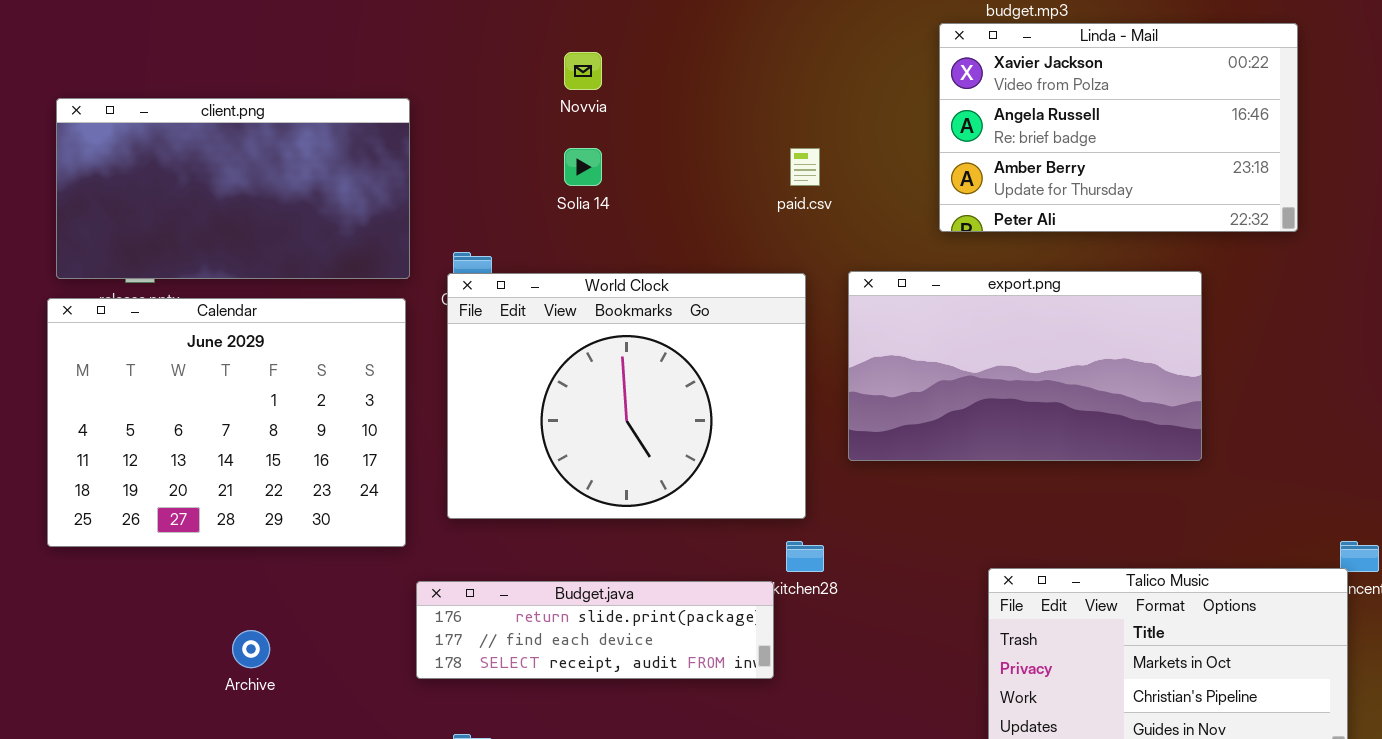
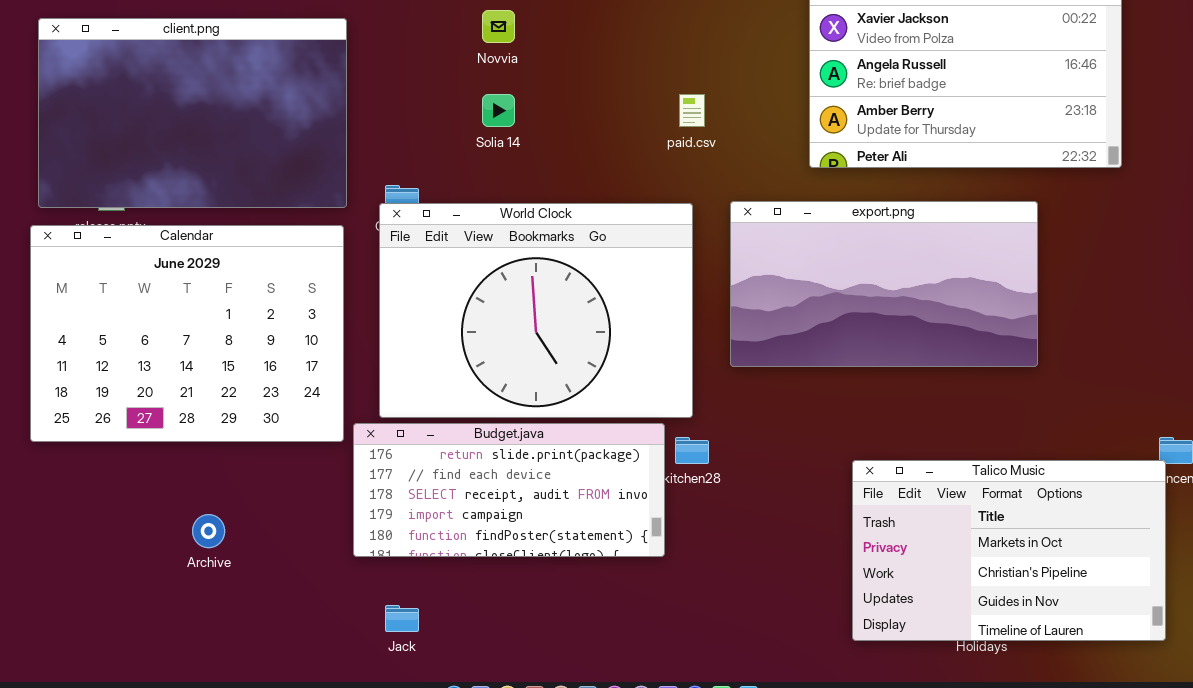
client.png: [56,98,410,279] -> [38,18,347,208], resized
Budget.java: [416,581,774,679] -> [353,423,665,557], resized

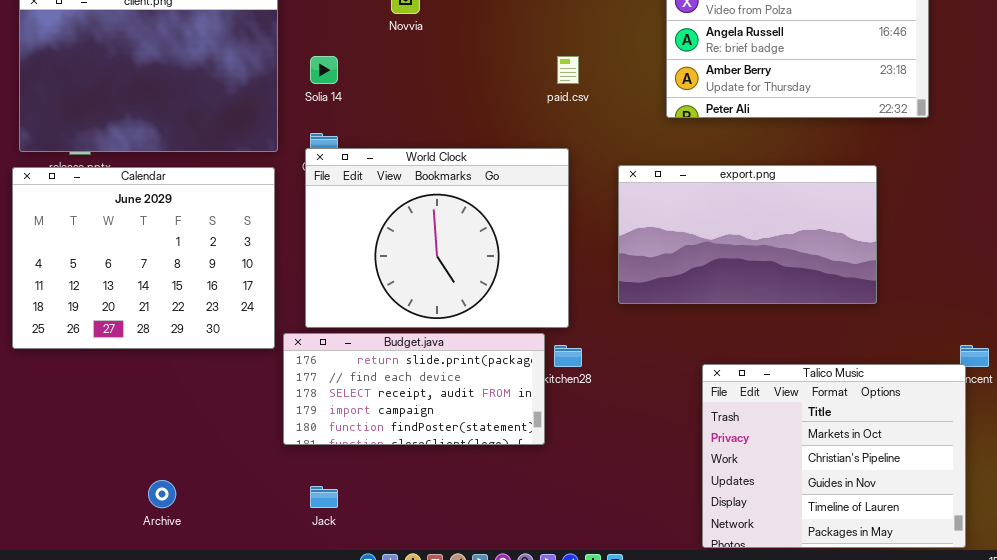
Solia 14: [482,94,515,127] -> [310,56,338,84], moved
export.png: [730,201,1038,367] -> [618,165,877,304], moved
Talico Music: [852,460,1166,641] -> [702,364,966,548], resized
Archive: [192,514,225,548] -> [148,480,176,508], moved

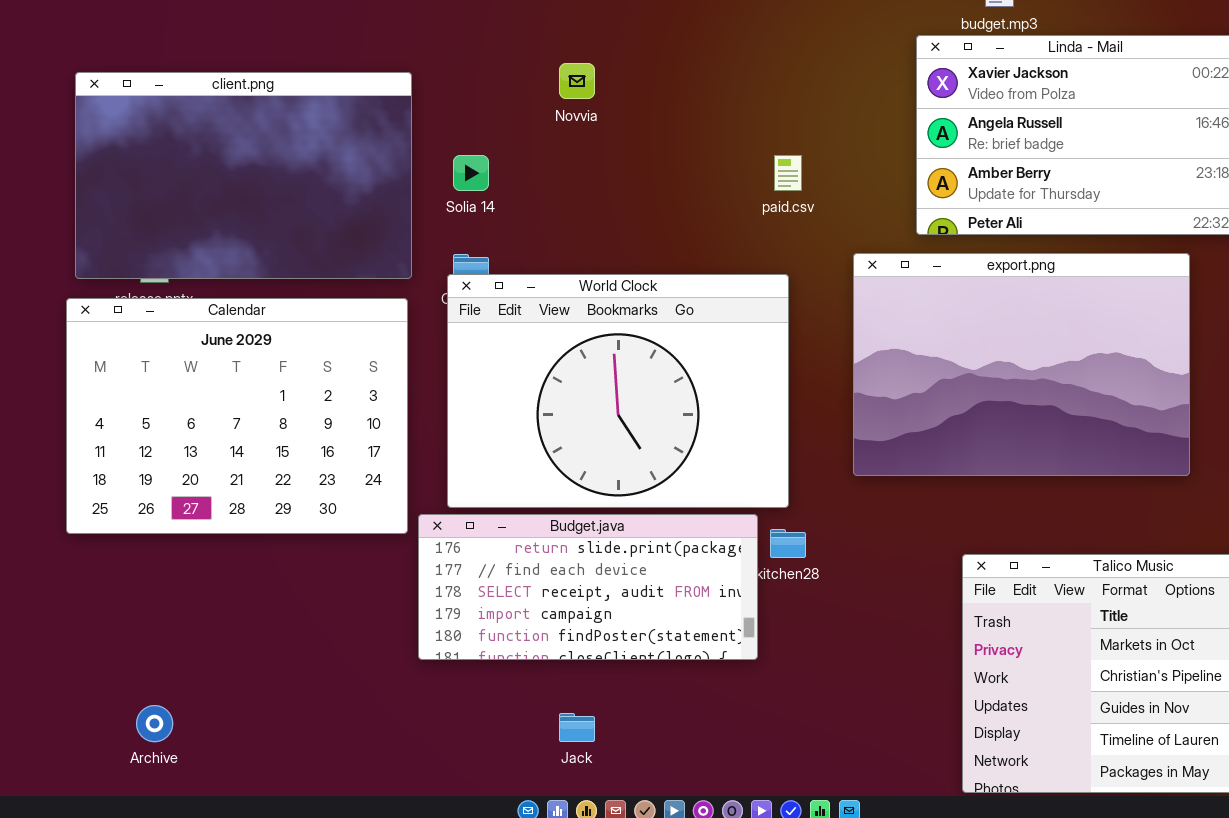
export.png: [618,165,877,304] -> [853,253,1190,476], resized
Archive: [148,480,176,508] -> [136,705,173,742], moved
Jack: [310,486,338,508] -> [559,713,595,742], moved

